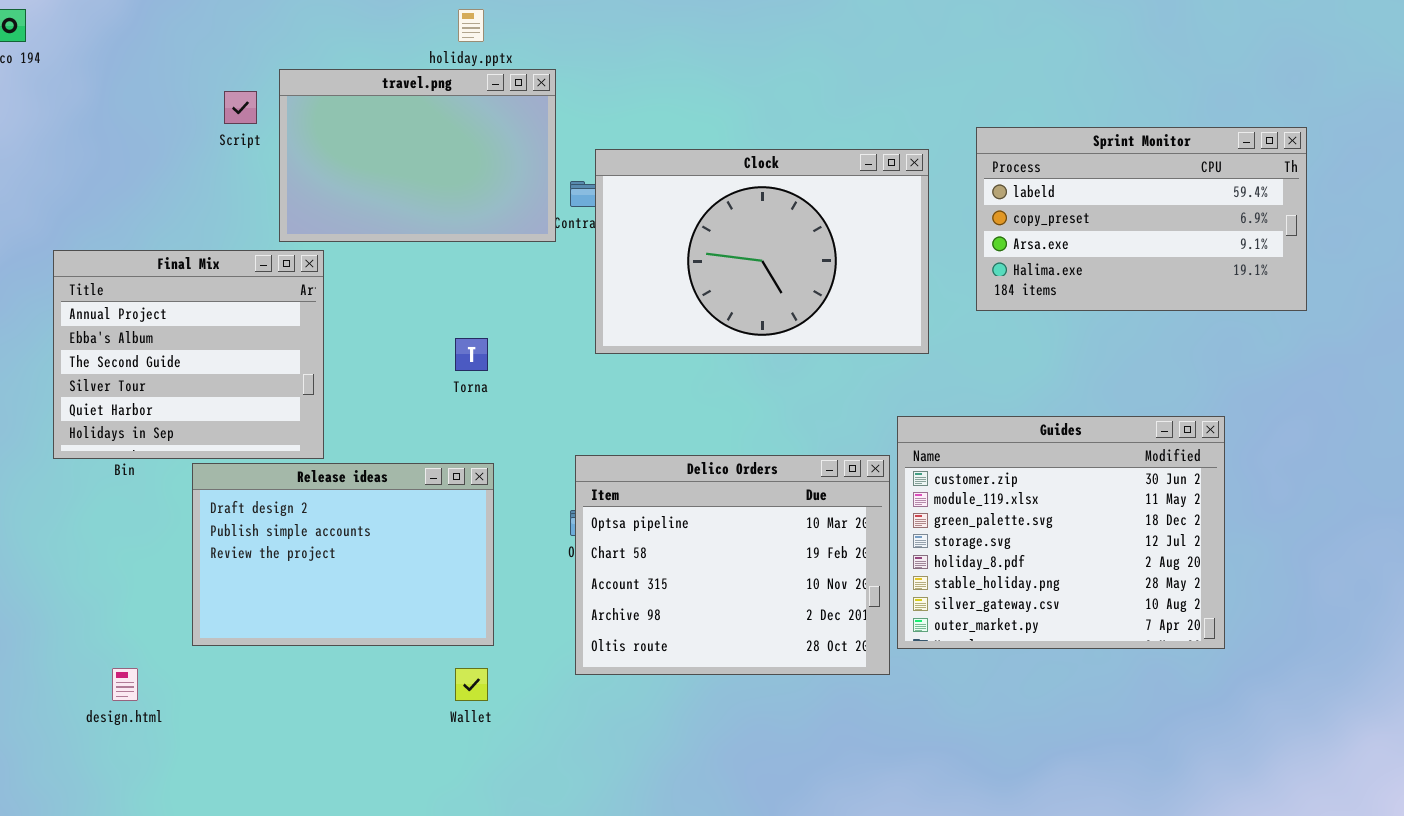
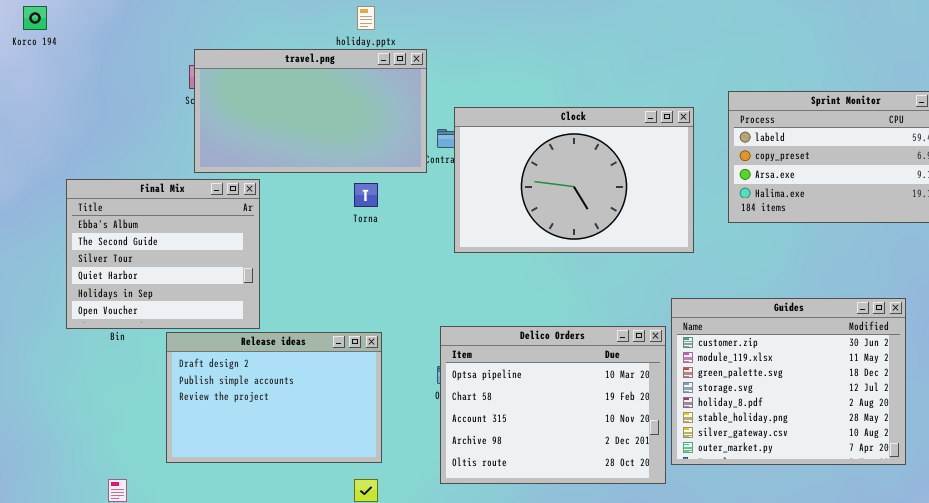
travel.png: [279,69,556,242] -> [194,49,427,173], resized
Final Mix: [53,250,324,459] -> [66,179,260,329], scrolled down 1 row
Torna: [455,338,488,371] -> [354,183,378,207], moved

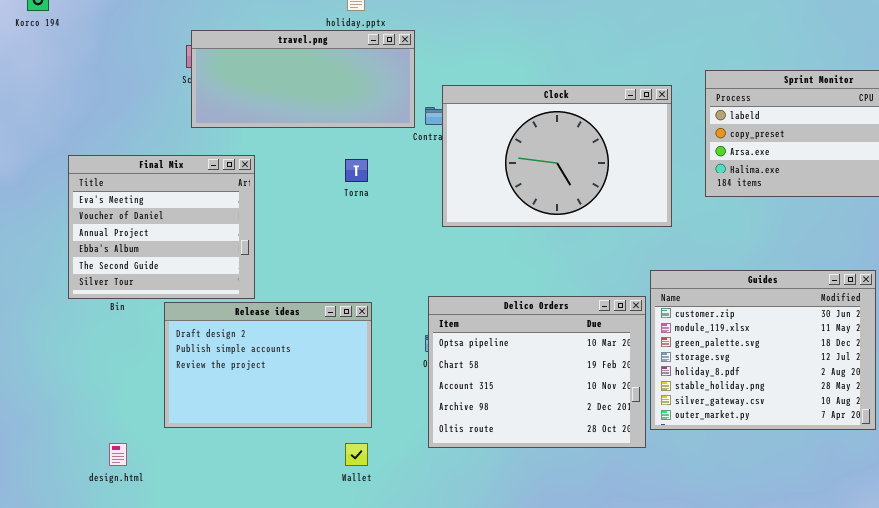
travel.png: [194,49,427,173] -> [191,30,415,128], resized
Final Mix: [66,179,260,329] -> [68,155,255,299], scrolled up 3 rows

